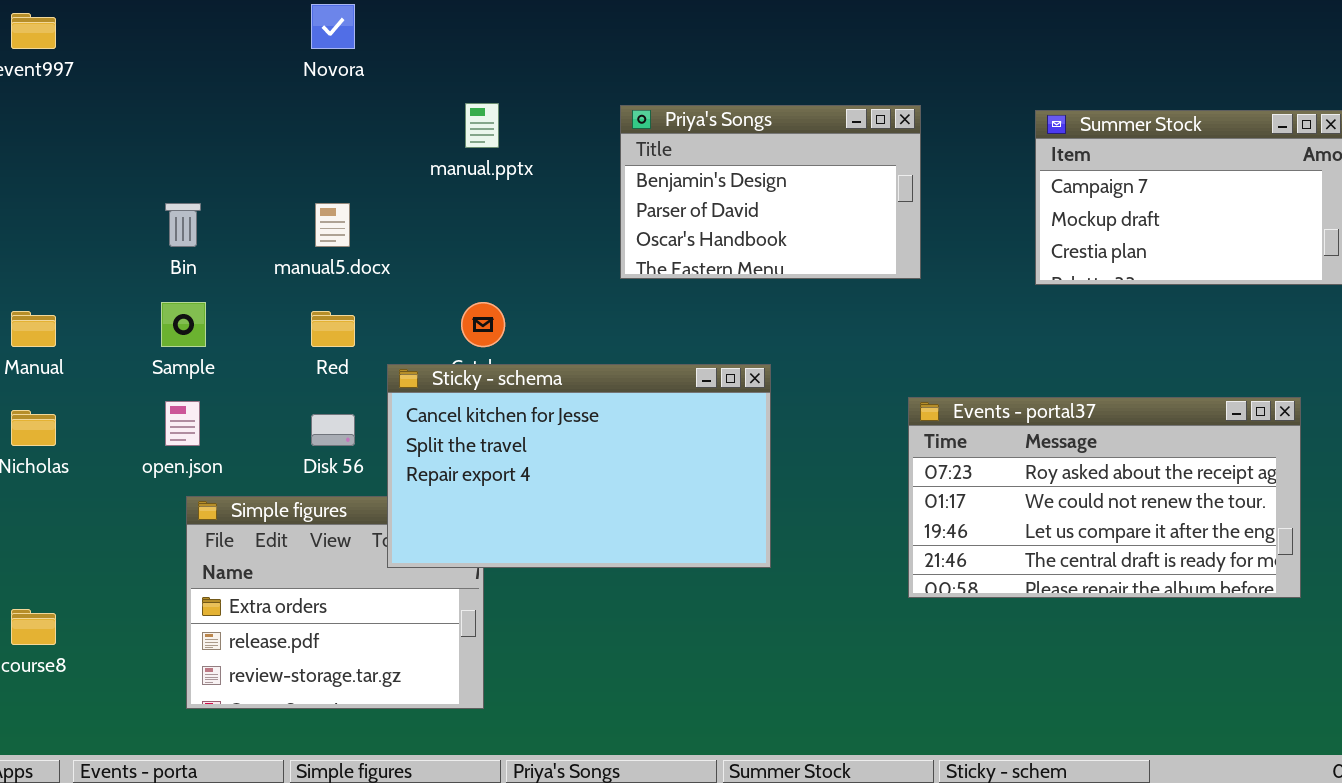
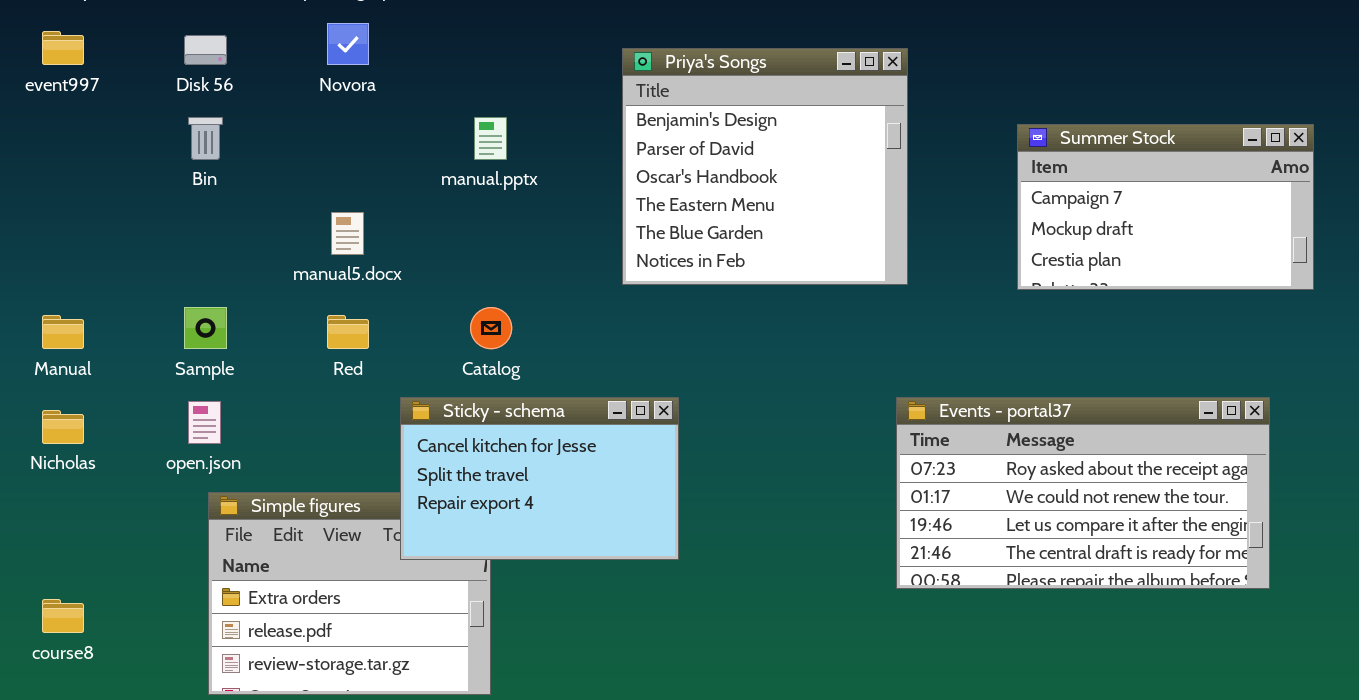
Priya's Songs: [620,105,921,279] -> [622,48,908,285], resized
Bin: [165,203,201,247] -> [188,117,223,160], moved
Sticky - schema: [387,364,771,568] -> [400,397,679,560], resized
Disk 56: [311,414,355,446] -> [184,35,227,65], moved

